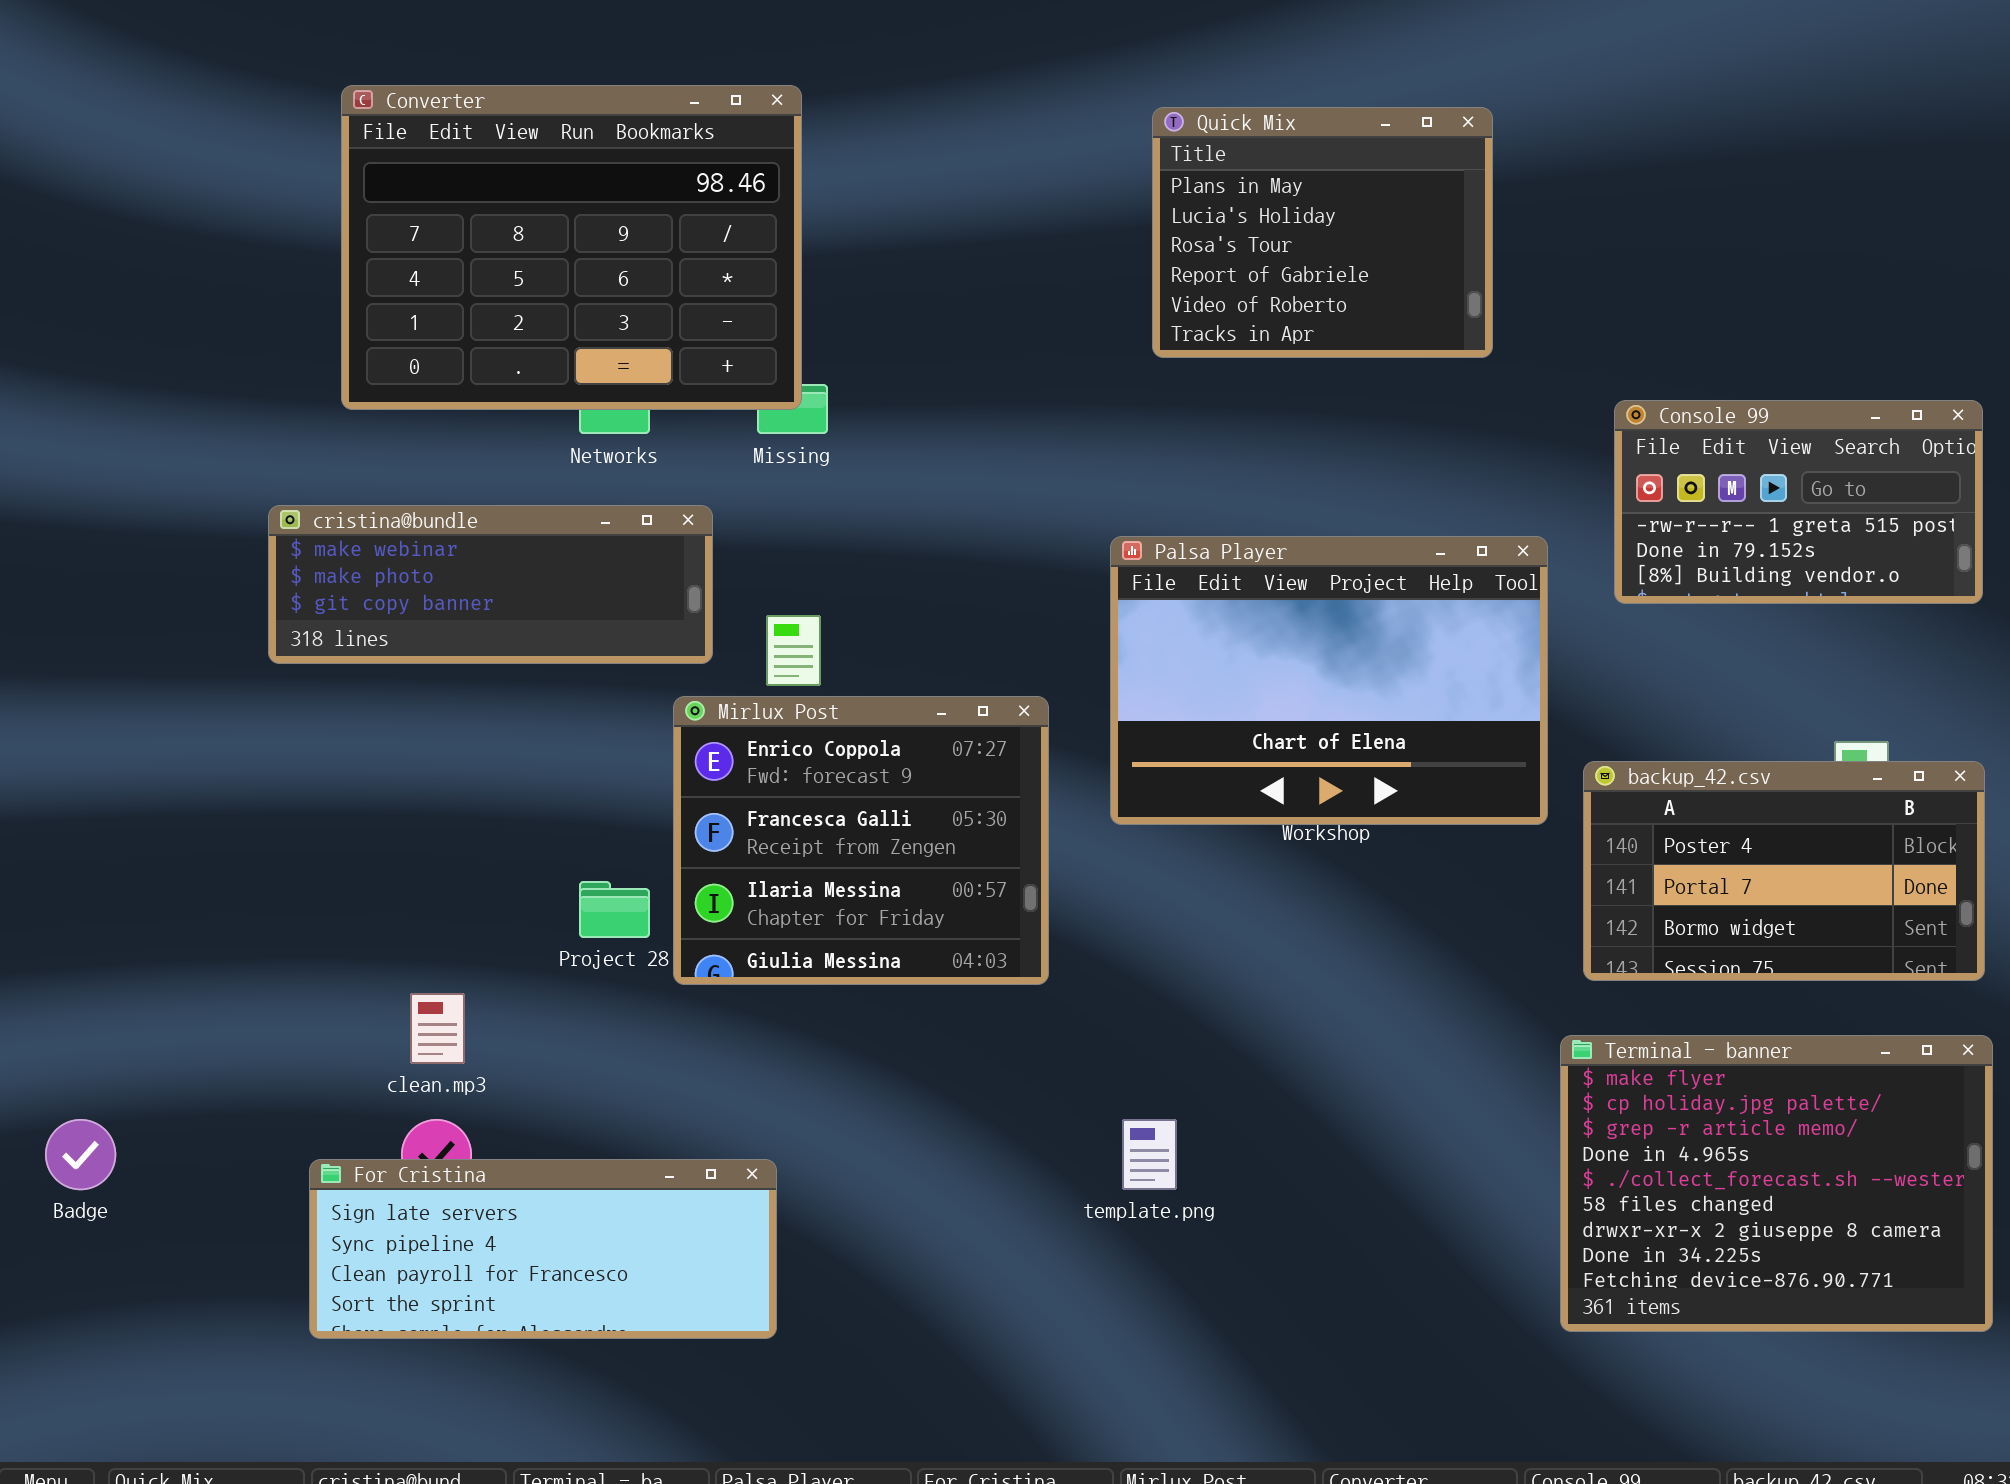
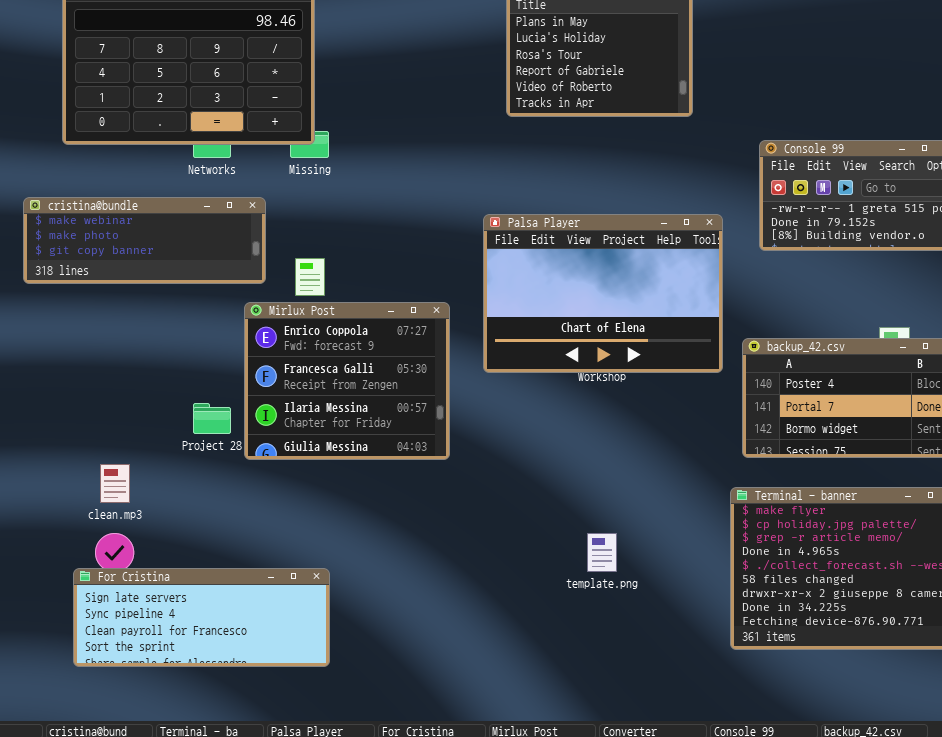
template.png: [1122,1119,1177,1190] -> [587,533,617,572], moved
For Cristina: [309,1159,777,1339] -> [73,568,330,667], moved

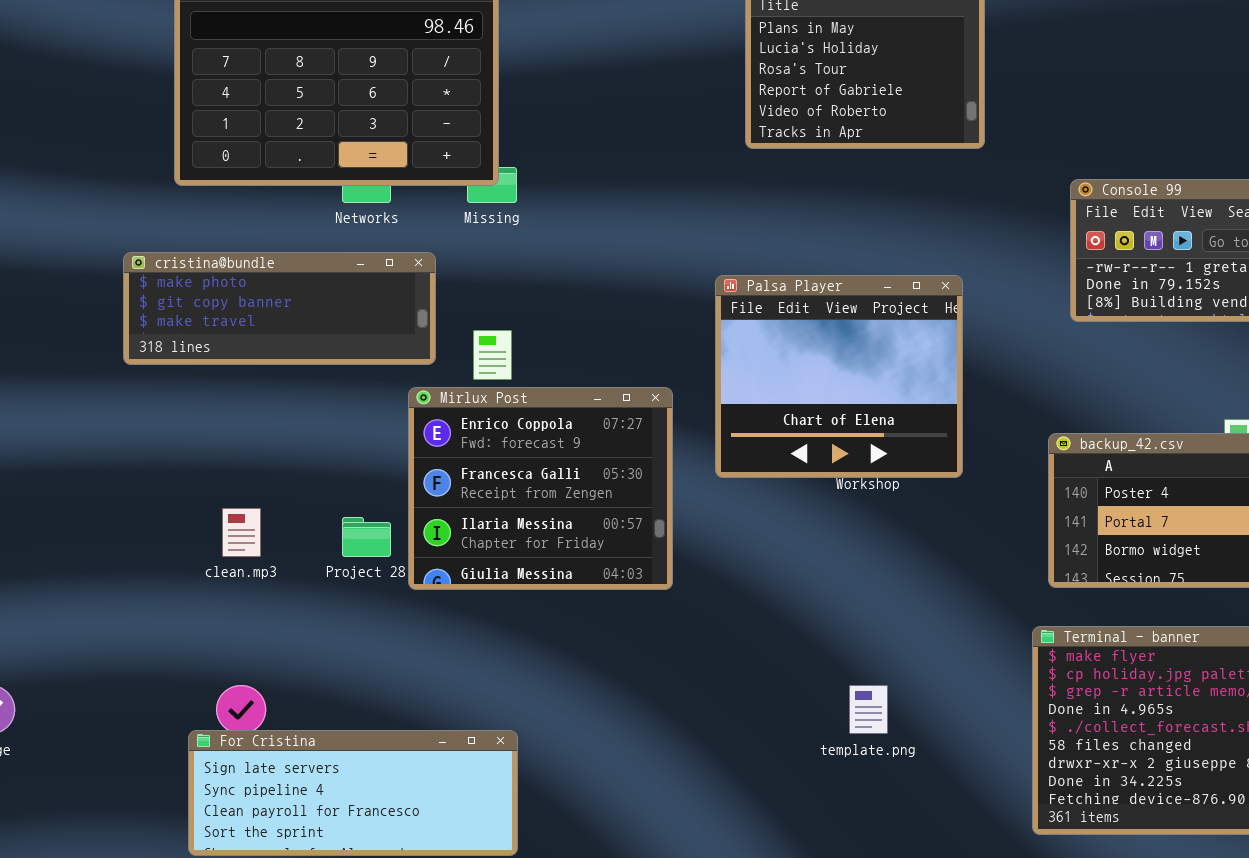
cristina@bundle: [23,197,266,284] -> [123,252,436,365], scrolled down 1 row
Palsa Player: [483,214,723,373] -> [715,275,963,478], resized
clean.mp3: [100,464,130,503] -> [222,508,261,557], moved

